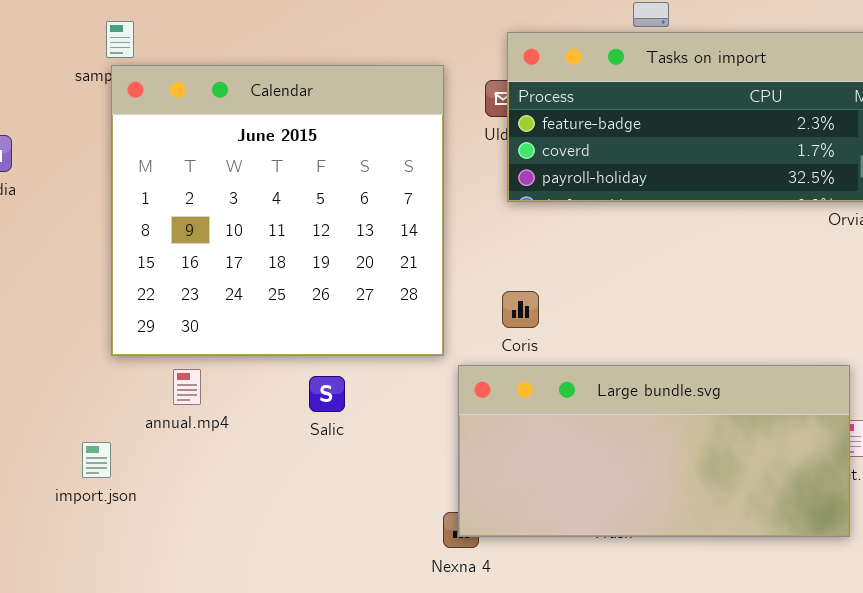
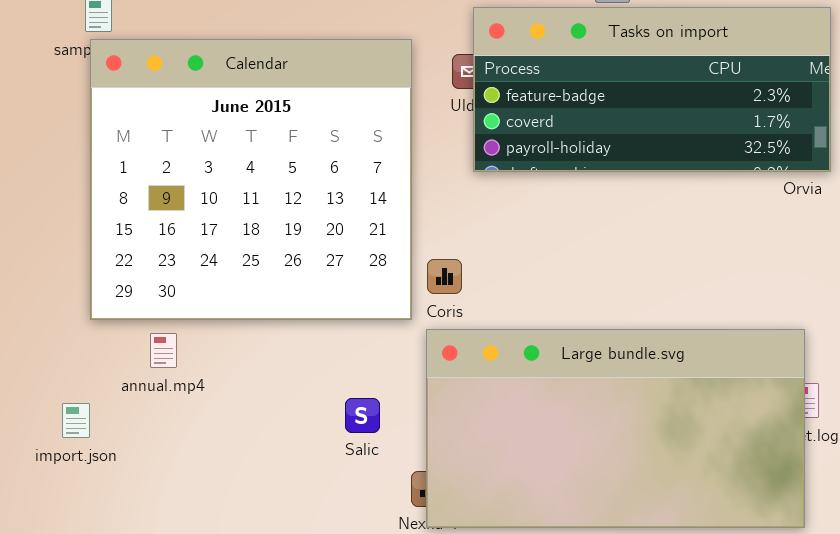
Coris: [502,291,539,328] -> [427,259,462,294], moved
Large bundle.svg: [458,365,850,537] -> [426,329,805,528], resized
Salic: [309,376,345,412] -> [345,398,380,433], moved

